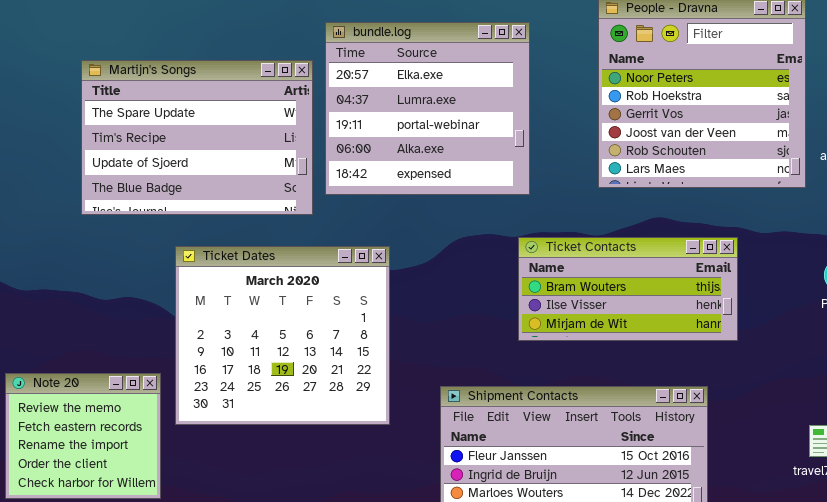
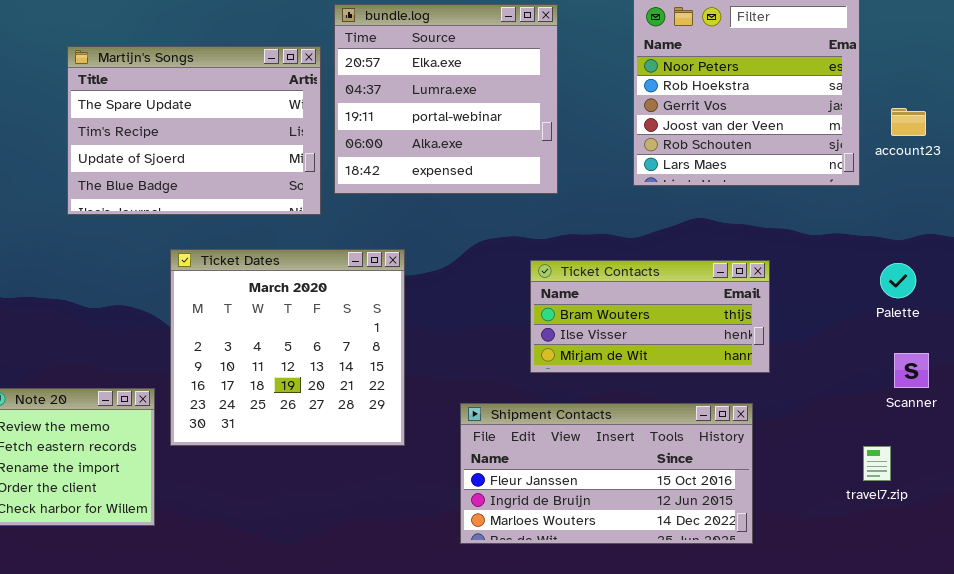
Ticket Contacts: [518,237,738,341] -> [530,260,770,373], moved

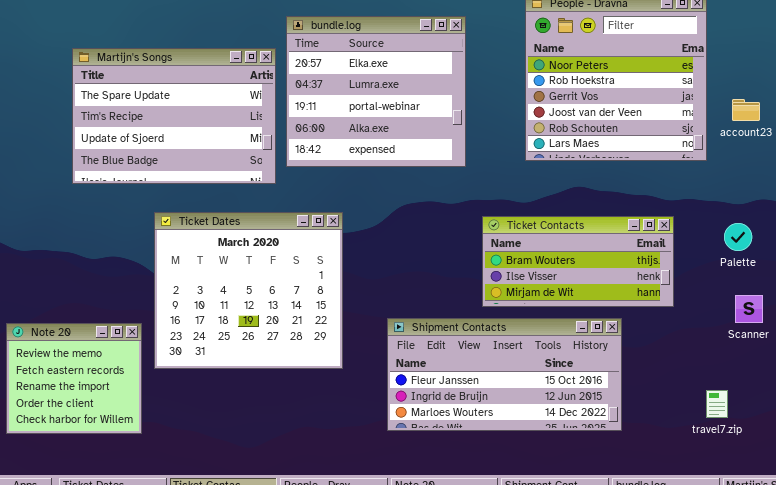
Ticket Contacts: [530,260,770,373] -> [482,216,674,307], moved
Shipment Contacts: [460,403,753,544] -> [387,318,622,431], moved
travel7.zip: [863,446,891,481] -> [706,390,728,418], moved

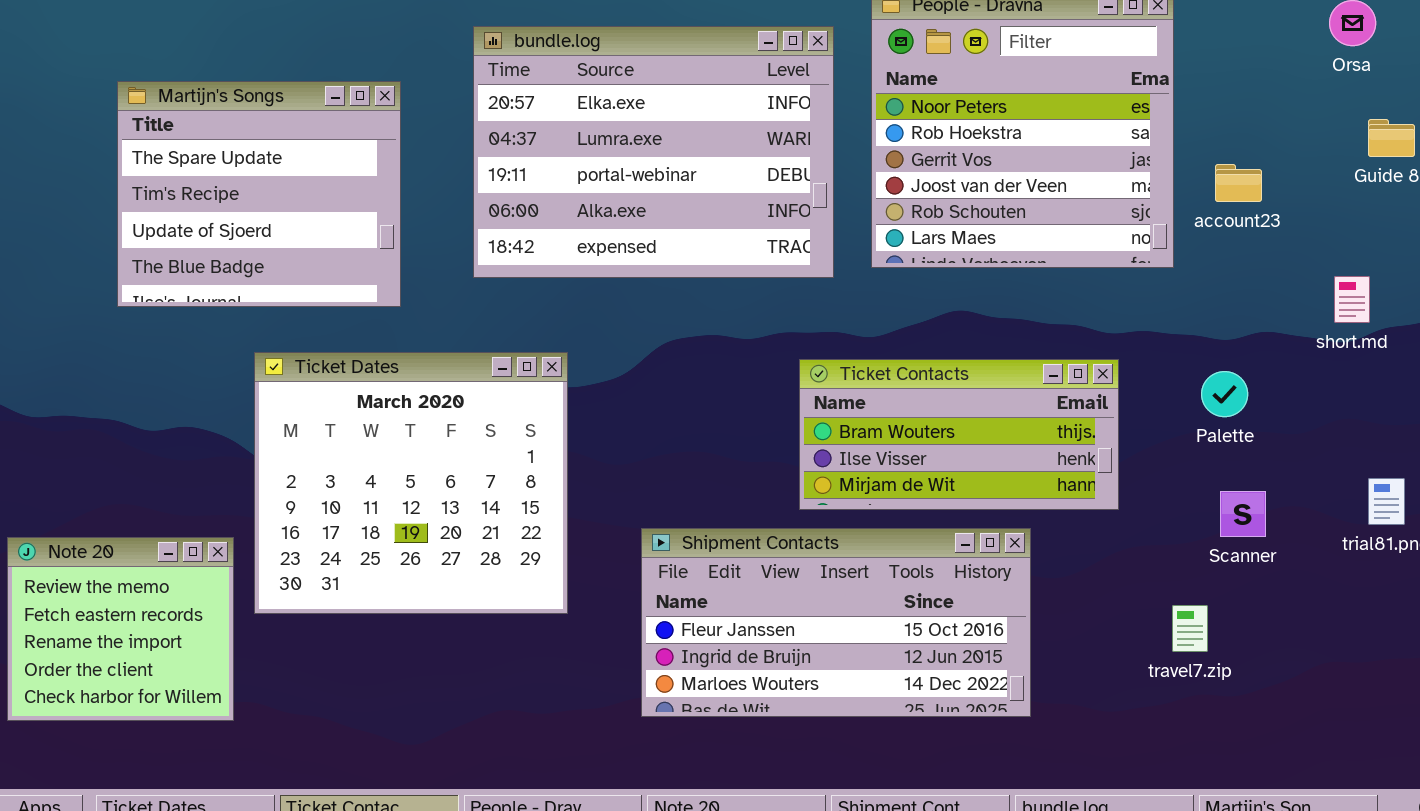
bundle.log: [286,16,466,167] -> [473,26,834,278], resized
Martijn's Songs: [72,48,276,184] -> [117,81,401,307], resized
travel7.zip: [706,390,728,418] -> [1172,605,1208,652], moved

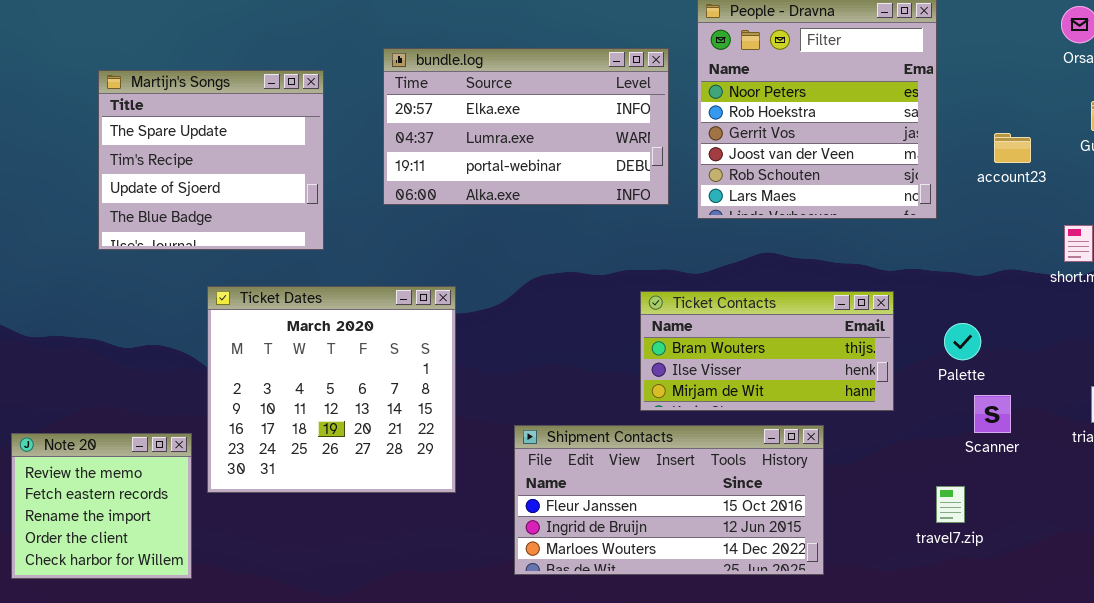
bundle.log: [473,26,834,278] -> [383,48,669,205], moved, resized
account23: [1215,164,1262,202] -> [994,133,1031,163], moved
Palette: [1201,371,1248,417] -> [944,323,981,360], moved

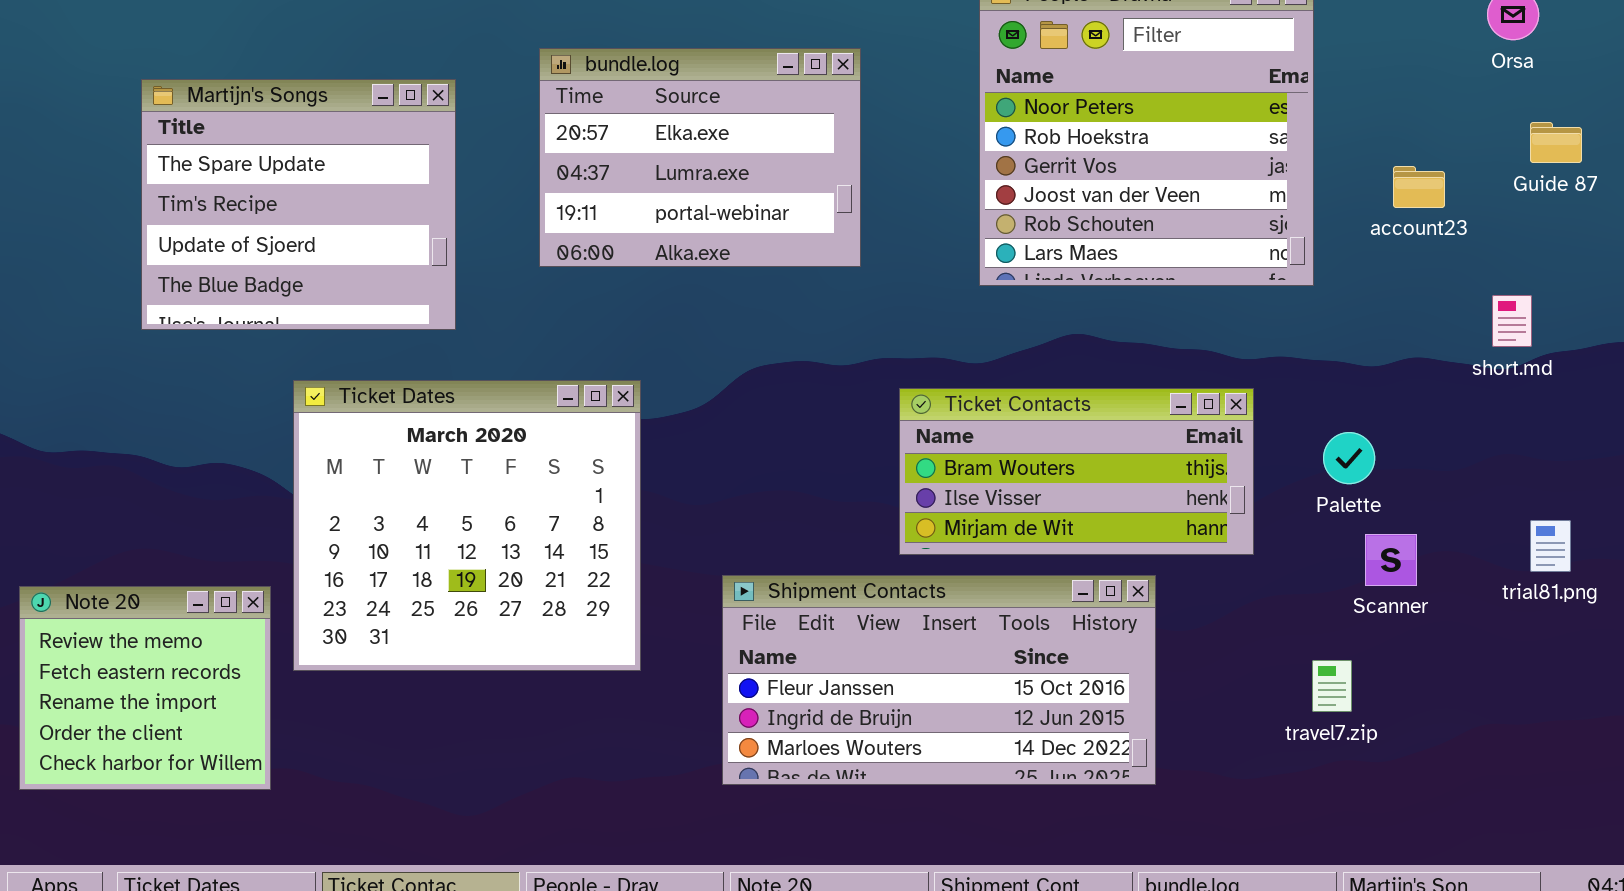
bundle.log: [383,48,669,205] -> [539,48,861,267], resized

